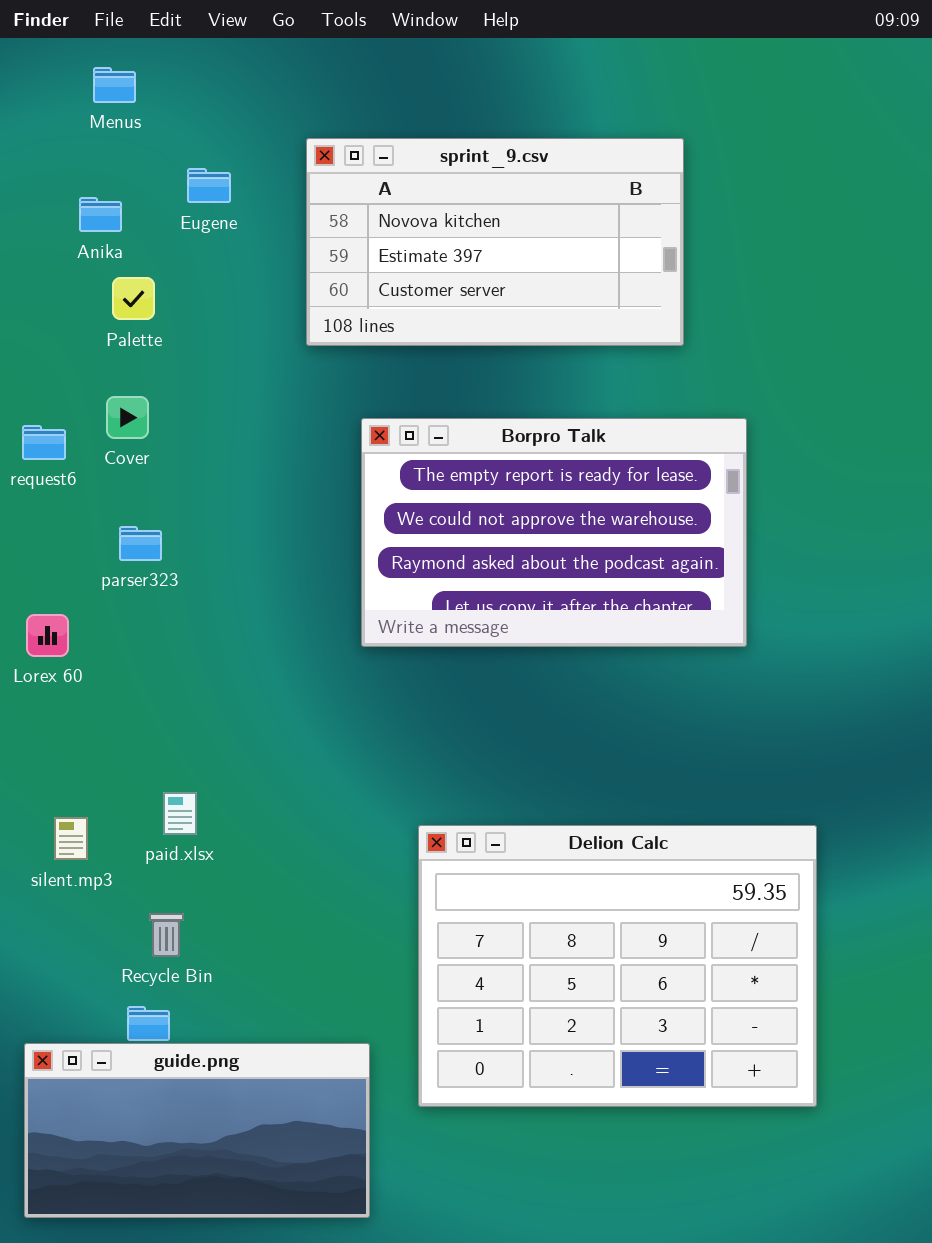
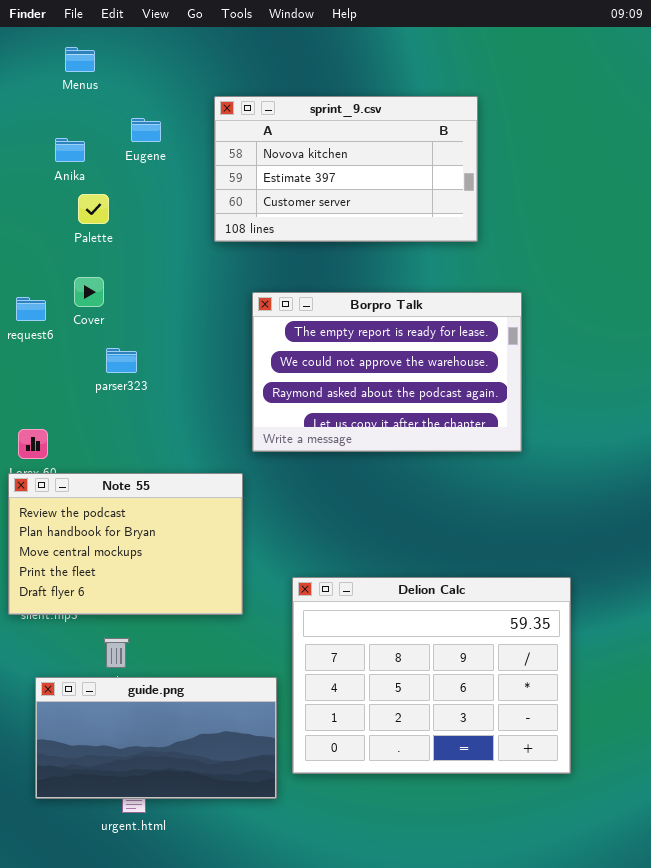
parser323: [119,526,162,561] -> [106,348,137,373], moved
Note 55: none -> [8,473,243,615], opened
guide.png: [24,1043,370,1218] -> [35,677,277,799], moved

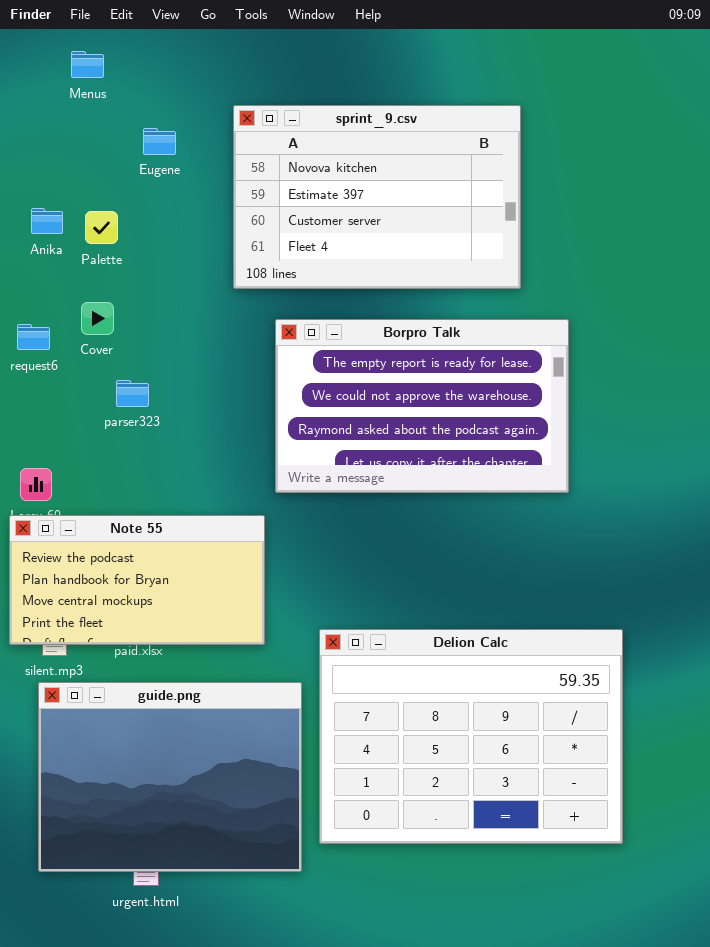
sprint_9.csv: [214,96,478,242] -> [233,105,521,289], resized
Anika: [55,138,85,162] -> [31,208,63,234], moved
Note 55: [8,473,243,615] -> [9,515,265,645], resized
guide.png: [35,677,277,799] -> [38,682,302,872], resized

